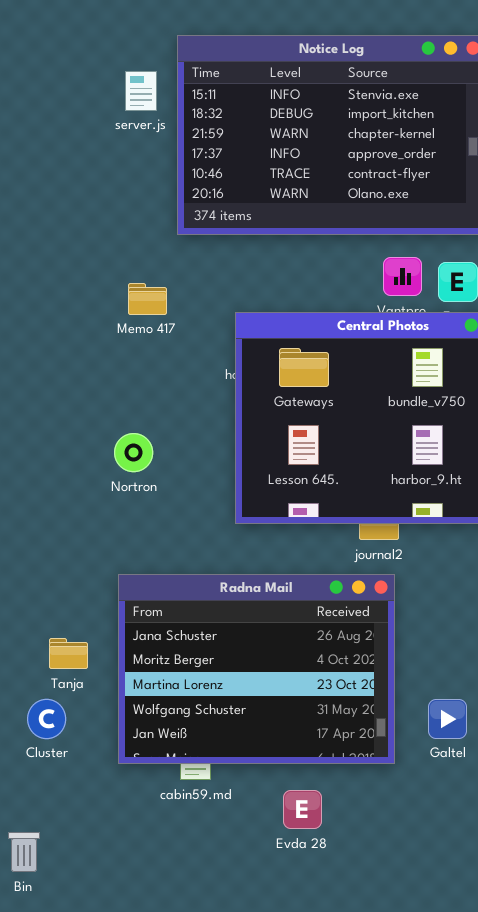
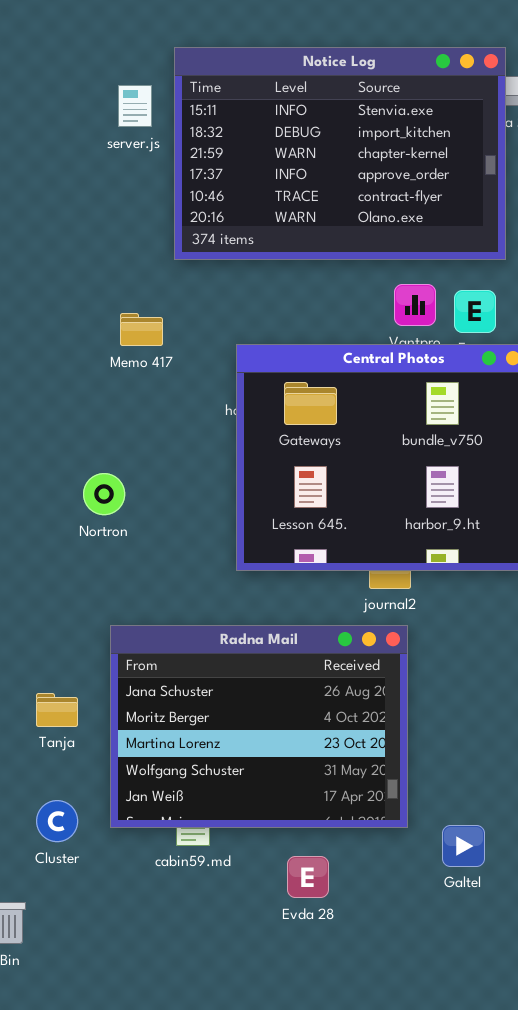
Nortron: [114,433,153,472] -> [83,473,125,515], moved
Cluster: [27,699,66,739] -> [36,800,78,842], moved
Galtel: [428,699,467,739] -> [442,825,485,867], moved

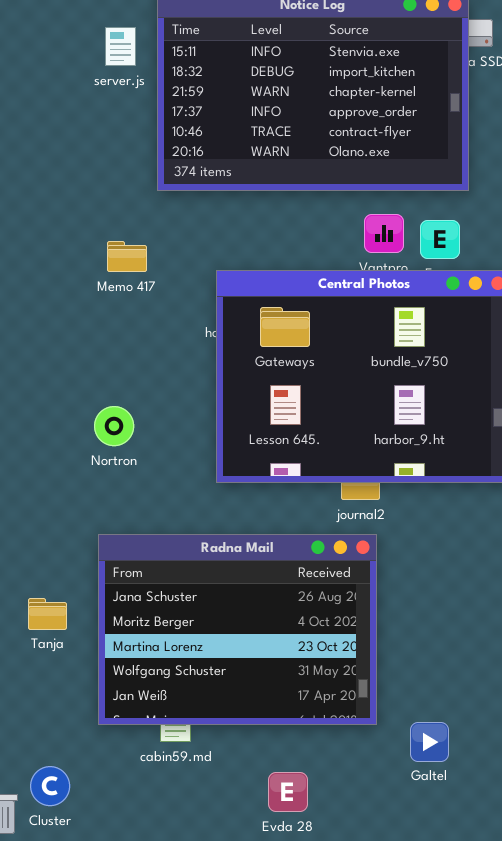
Nortron: [83,473,125,515] -> [94,406,134,446], moved
Cluster: [36,800,78,842] -> [30,766,70,806], moved
Evda 28: [287,856,329,898] -> [268,772,308,812], moved

